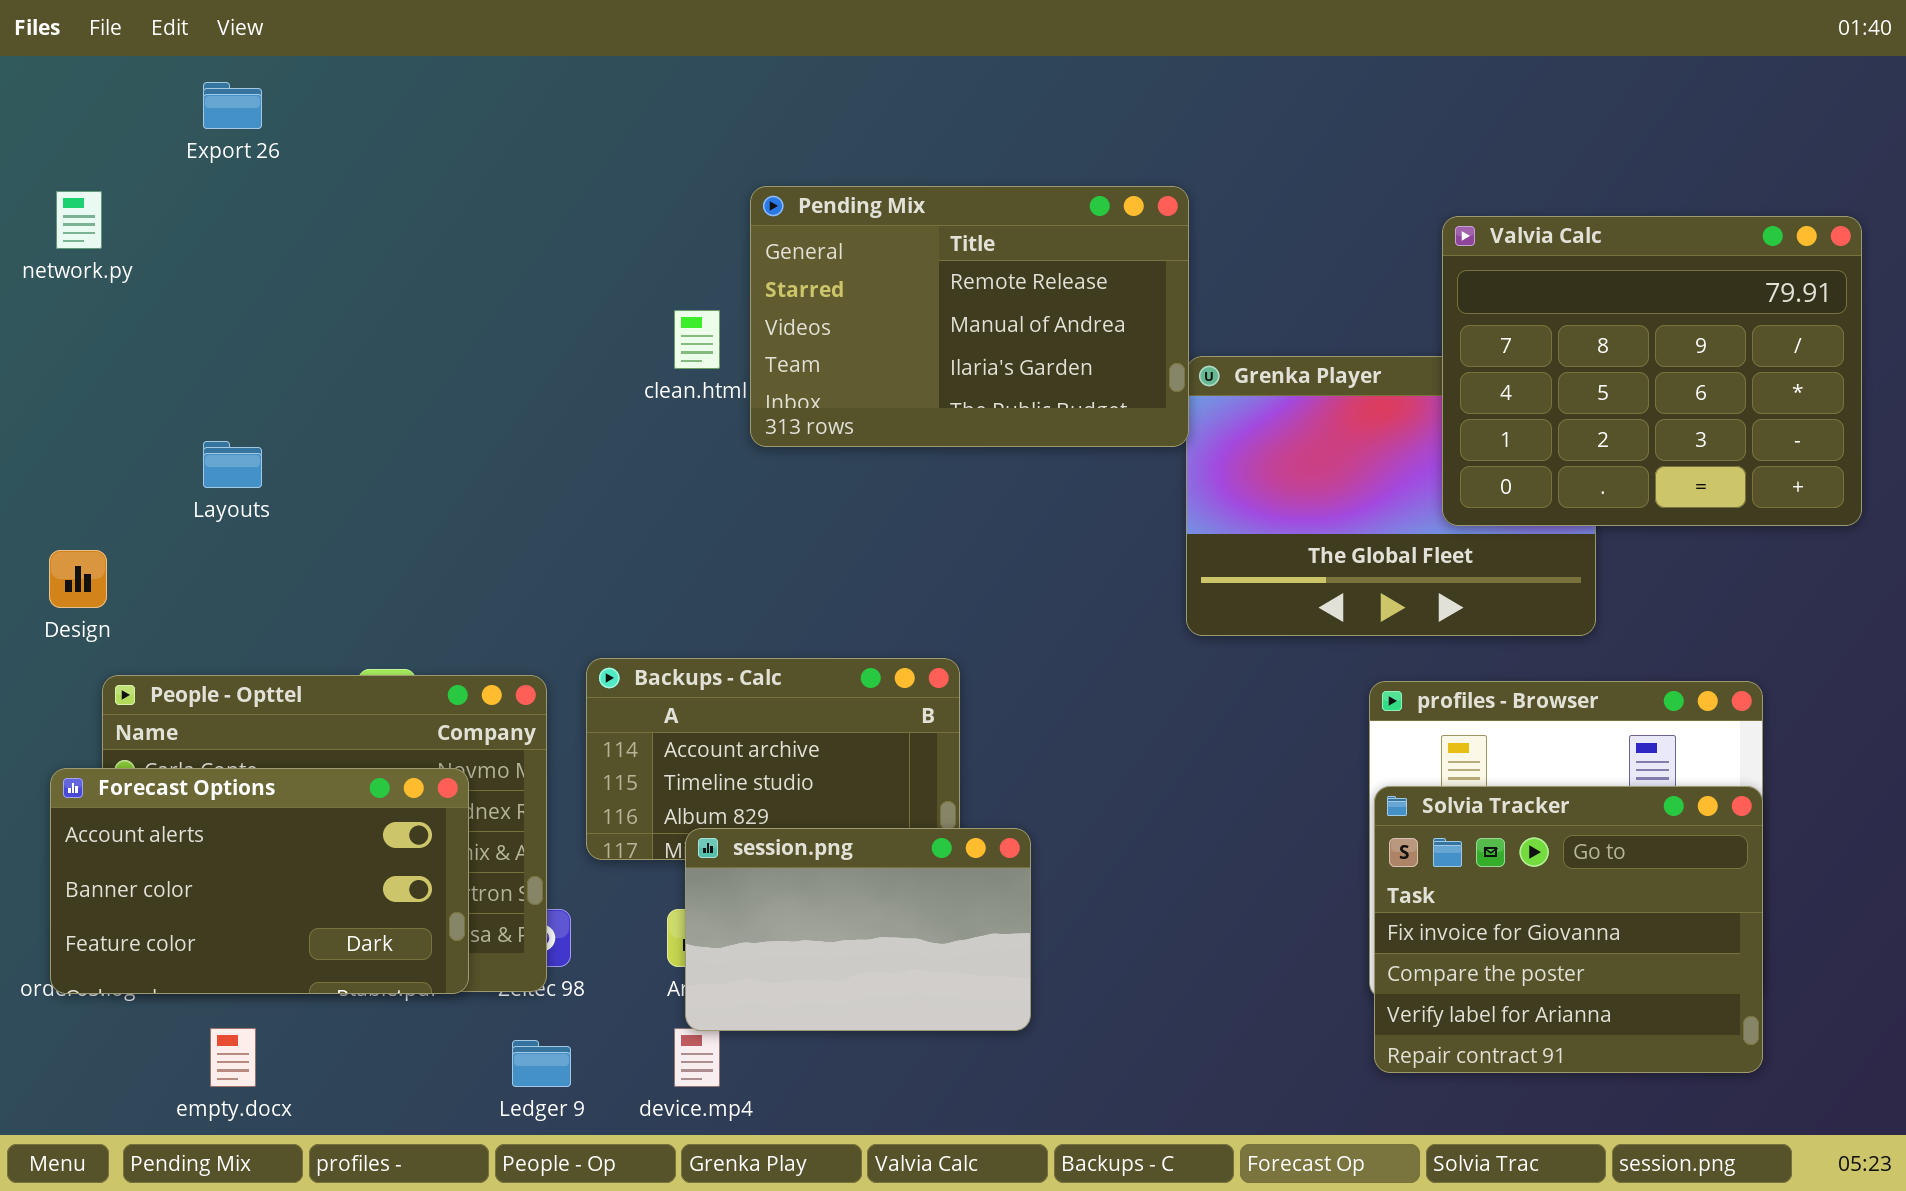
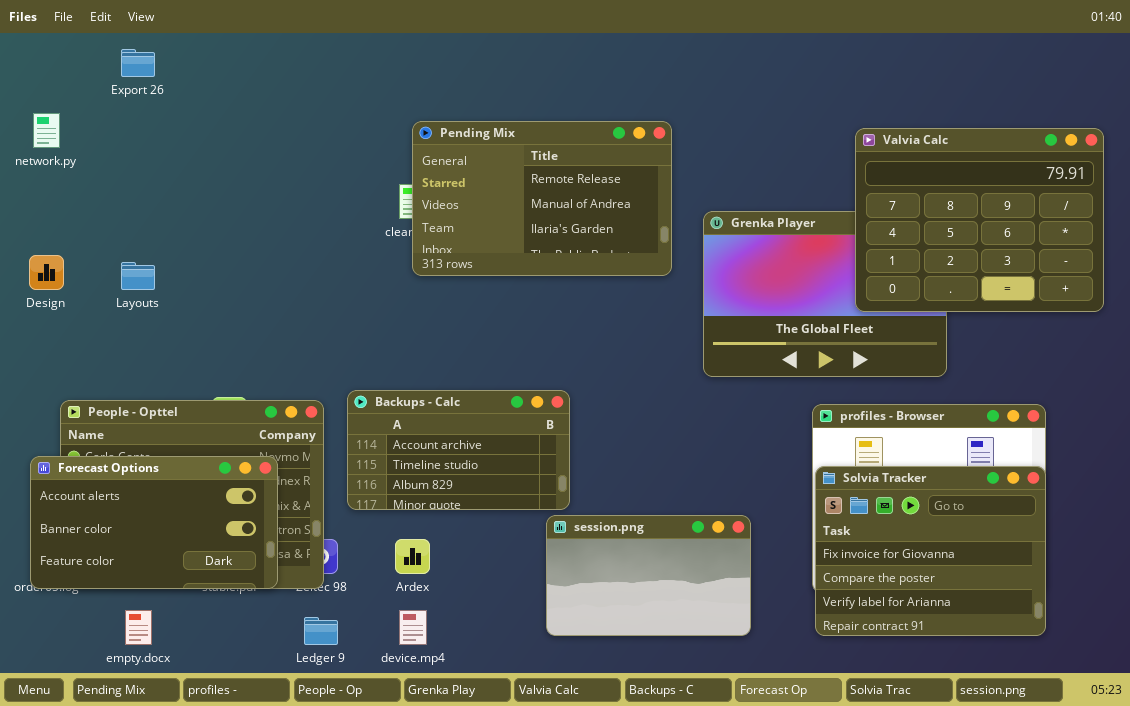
Pending Mix: [750,186,1189,447] -> [412,121,672,276], moved
Design: [49,550,107,608] -> [29,255,64,290], moved
session.png: [685,828,1031,1031] -> [546,515,751,636], moved

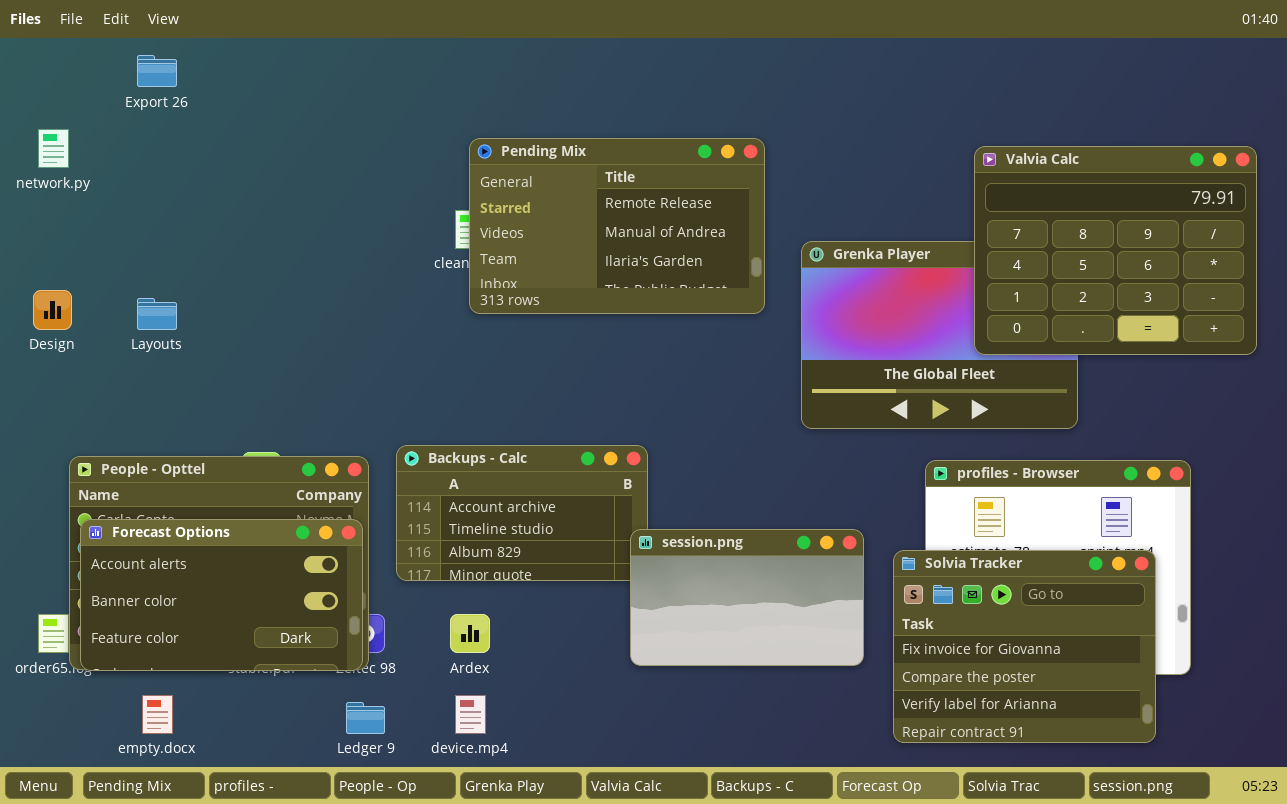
Forecast Options: [30,456,278,589] -> [80,519,363,671], moved
Solvia Tracker: [815,466,1046,636] -> [893,550,1156,743], moved
session.png: [546,515,751,636] -> [630,529,864,666], moved

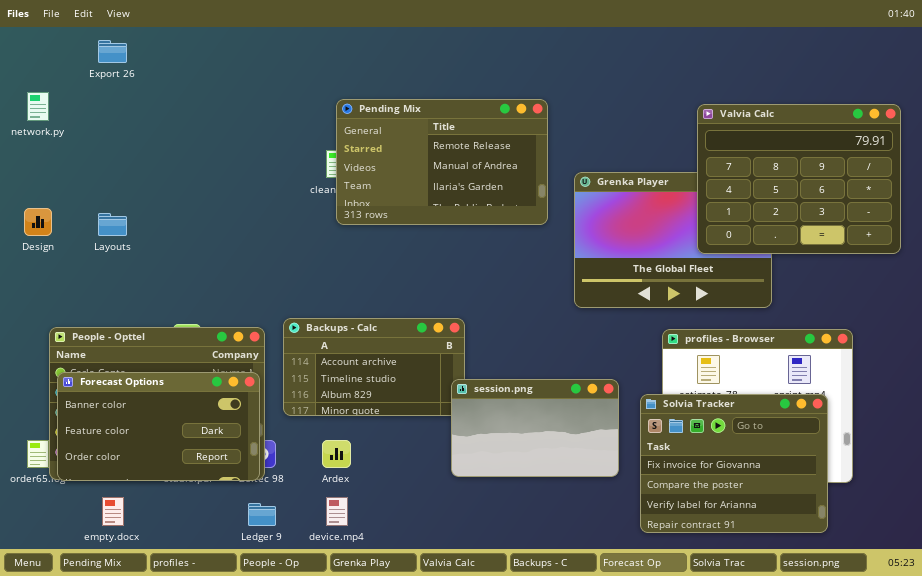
Forecast Options: [80,519,363,671] -> [57,372,260,481], scrolled down 1 row

